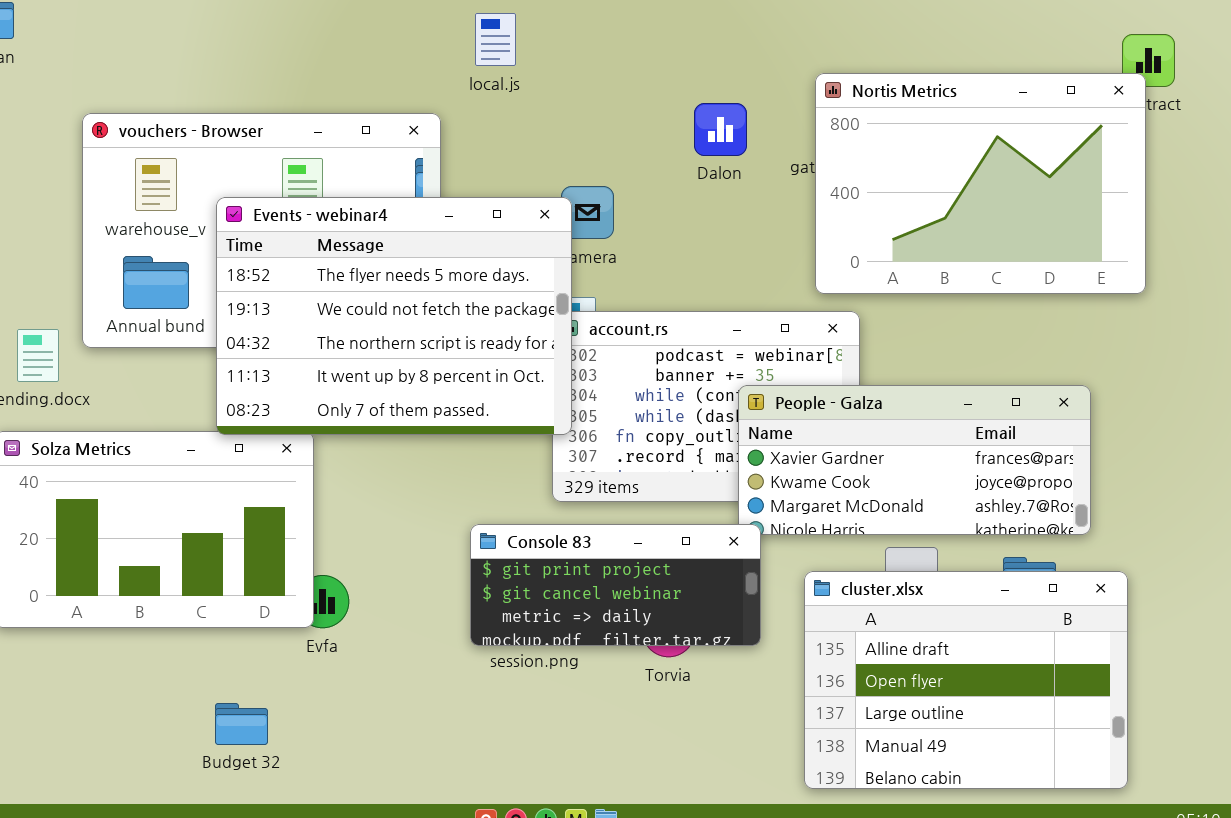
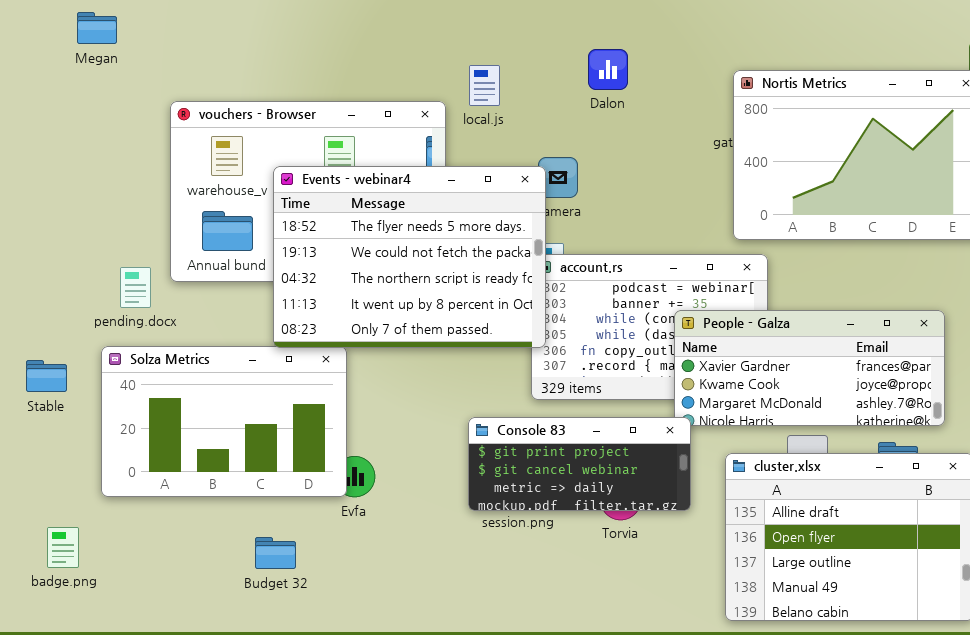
local.js: [475,13,516,66] -> [469,65,500,106], moved
Dalon: [694,103,747,156] -> [588,49,628,90], moved
Budget 32: [215,703,268,745] -> [255,537,296,569], moved

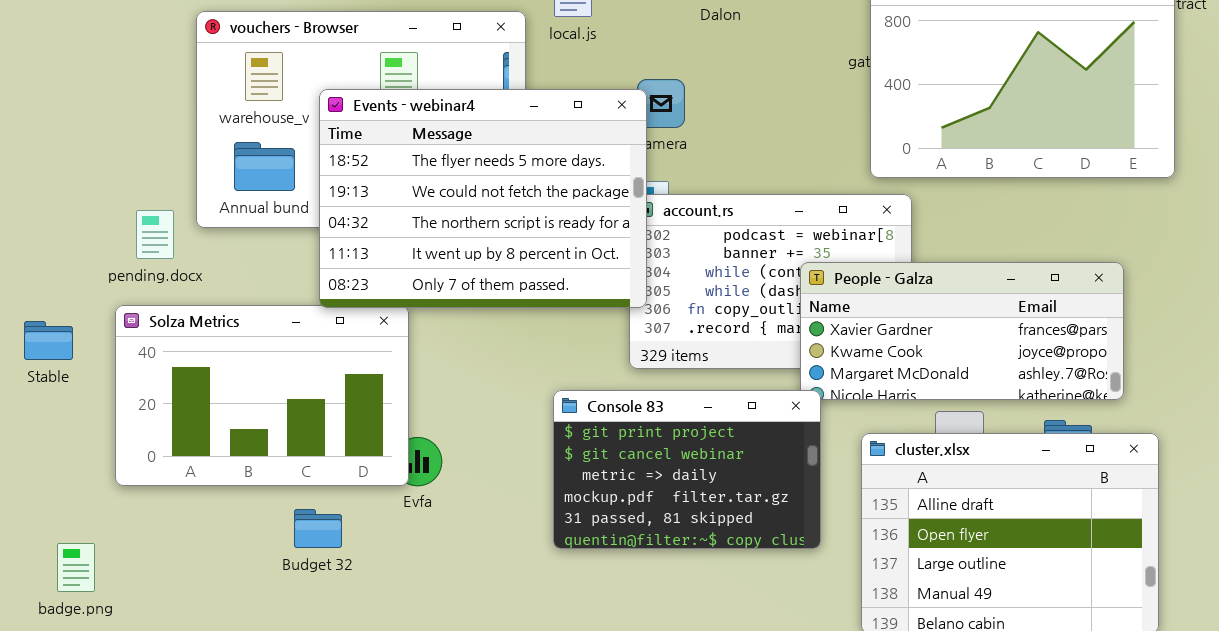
Console 83: [468,417,691,511] -> [553,390,821,549], resized
badge.png: [47,527,79,568] -> [57,543,95,592], moved
Budget 32: [255,537,296,569] -> [294,509,342,548], moved

